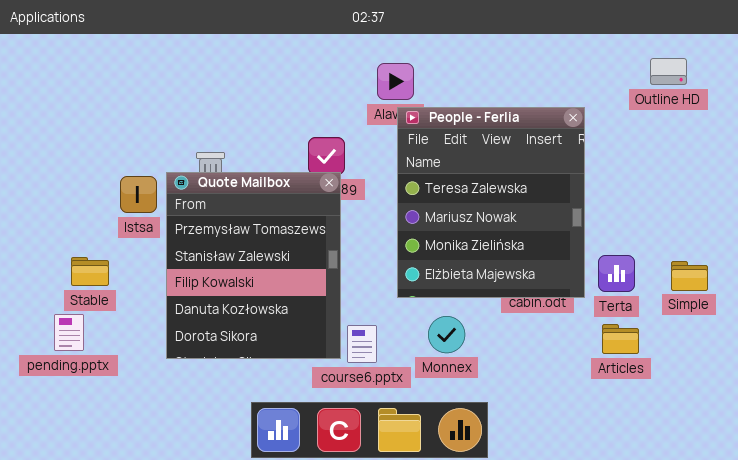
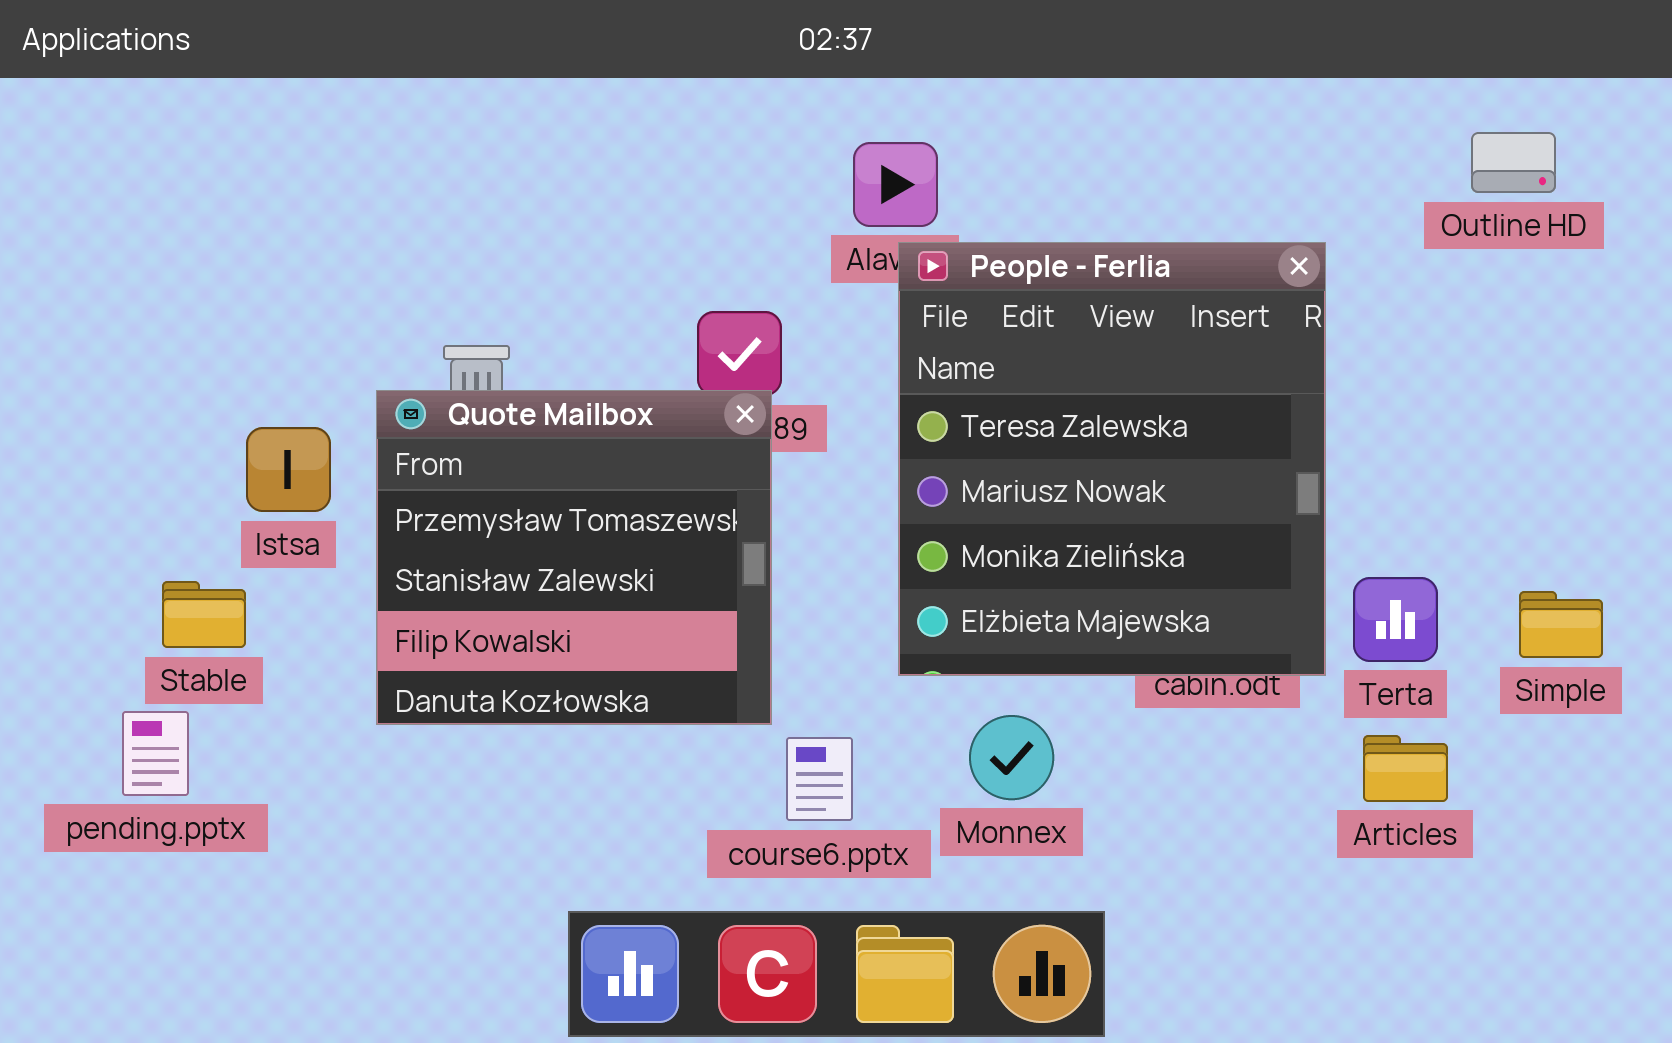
Quote Mailbox: [166,172,341,359] -> [376,390,772,725], resized
Istsa: [120,176,157,213] -> [246,427,331,512], moved

